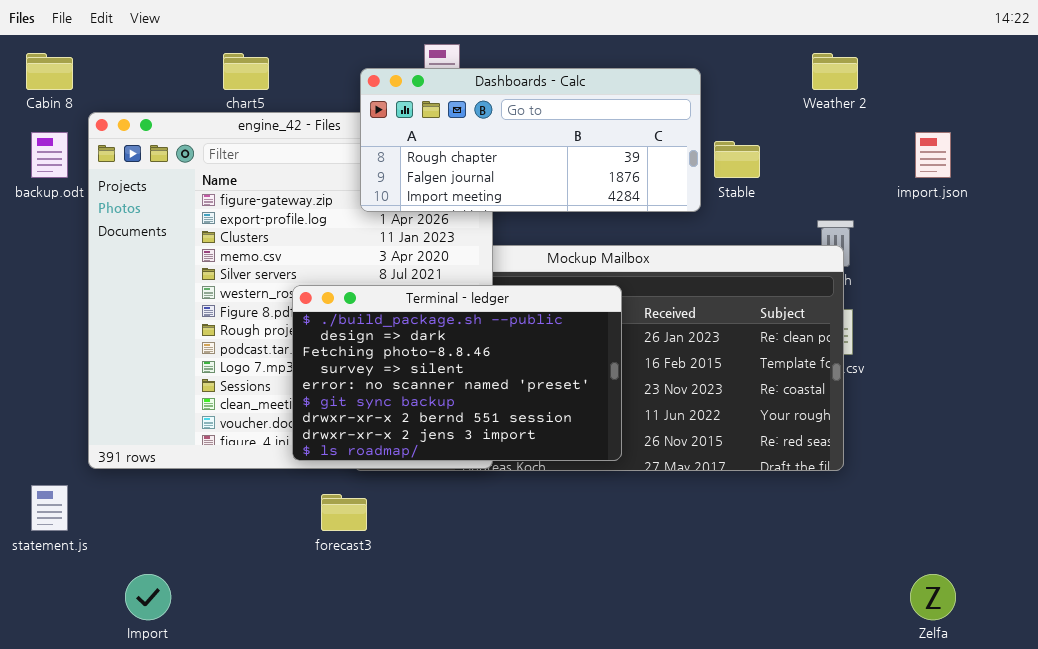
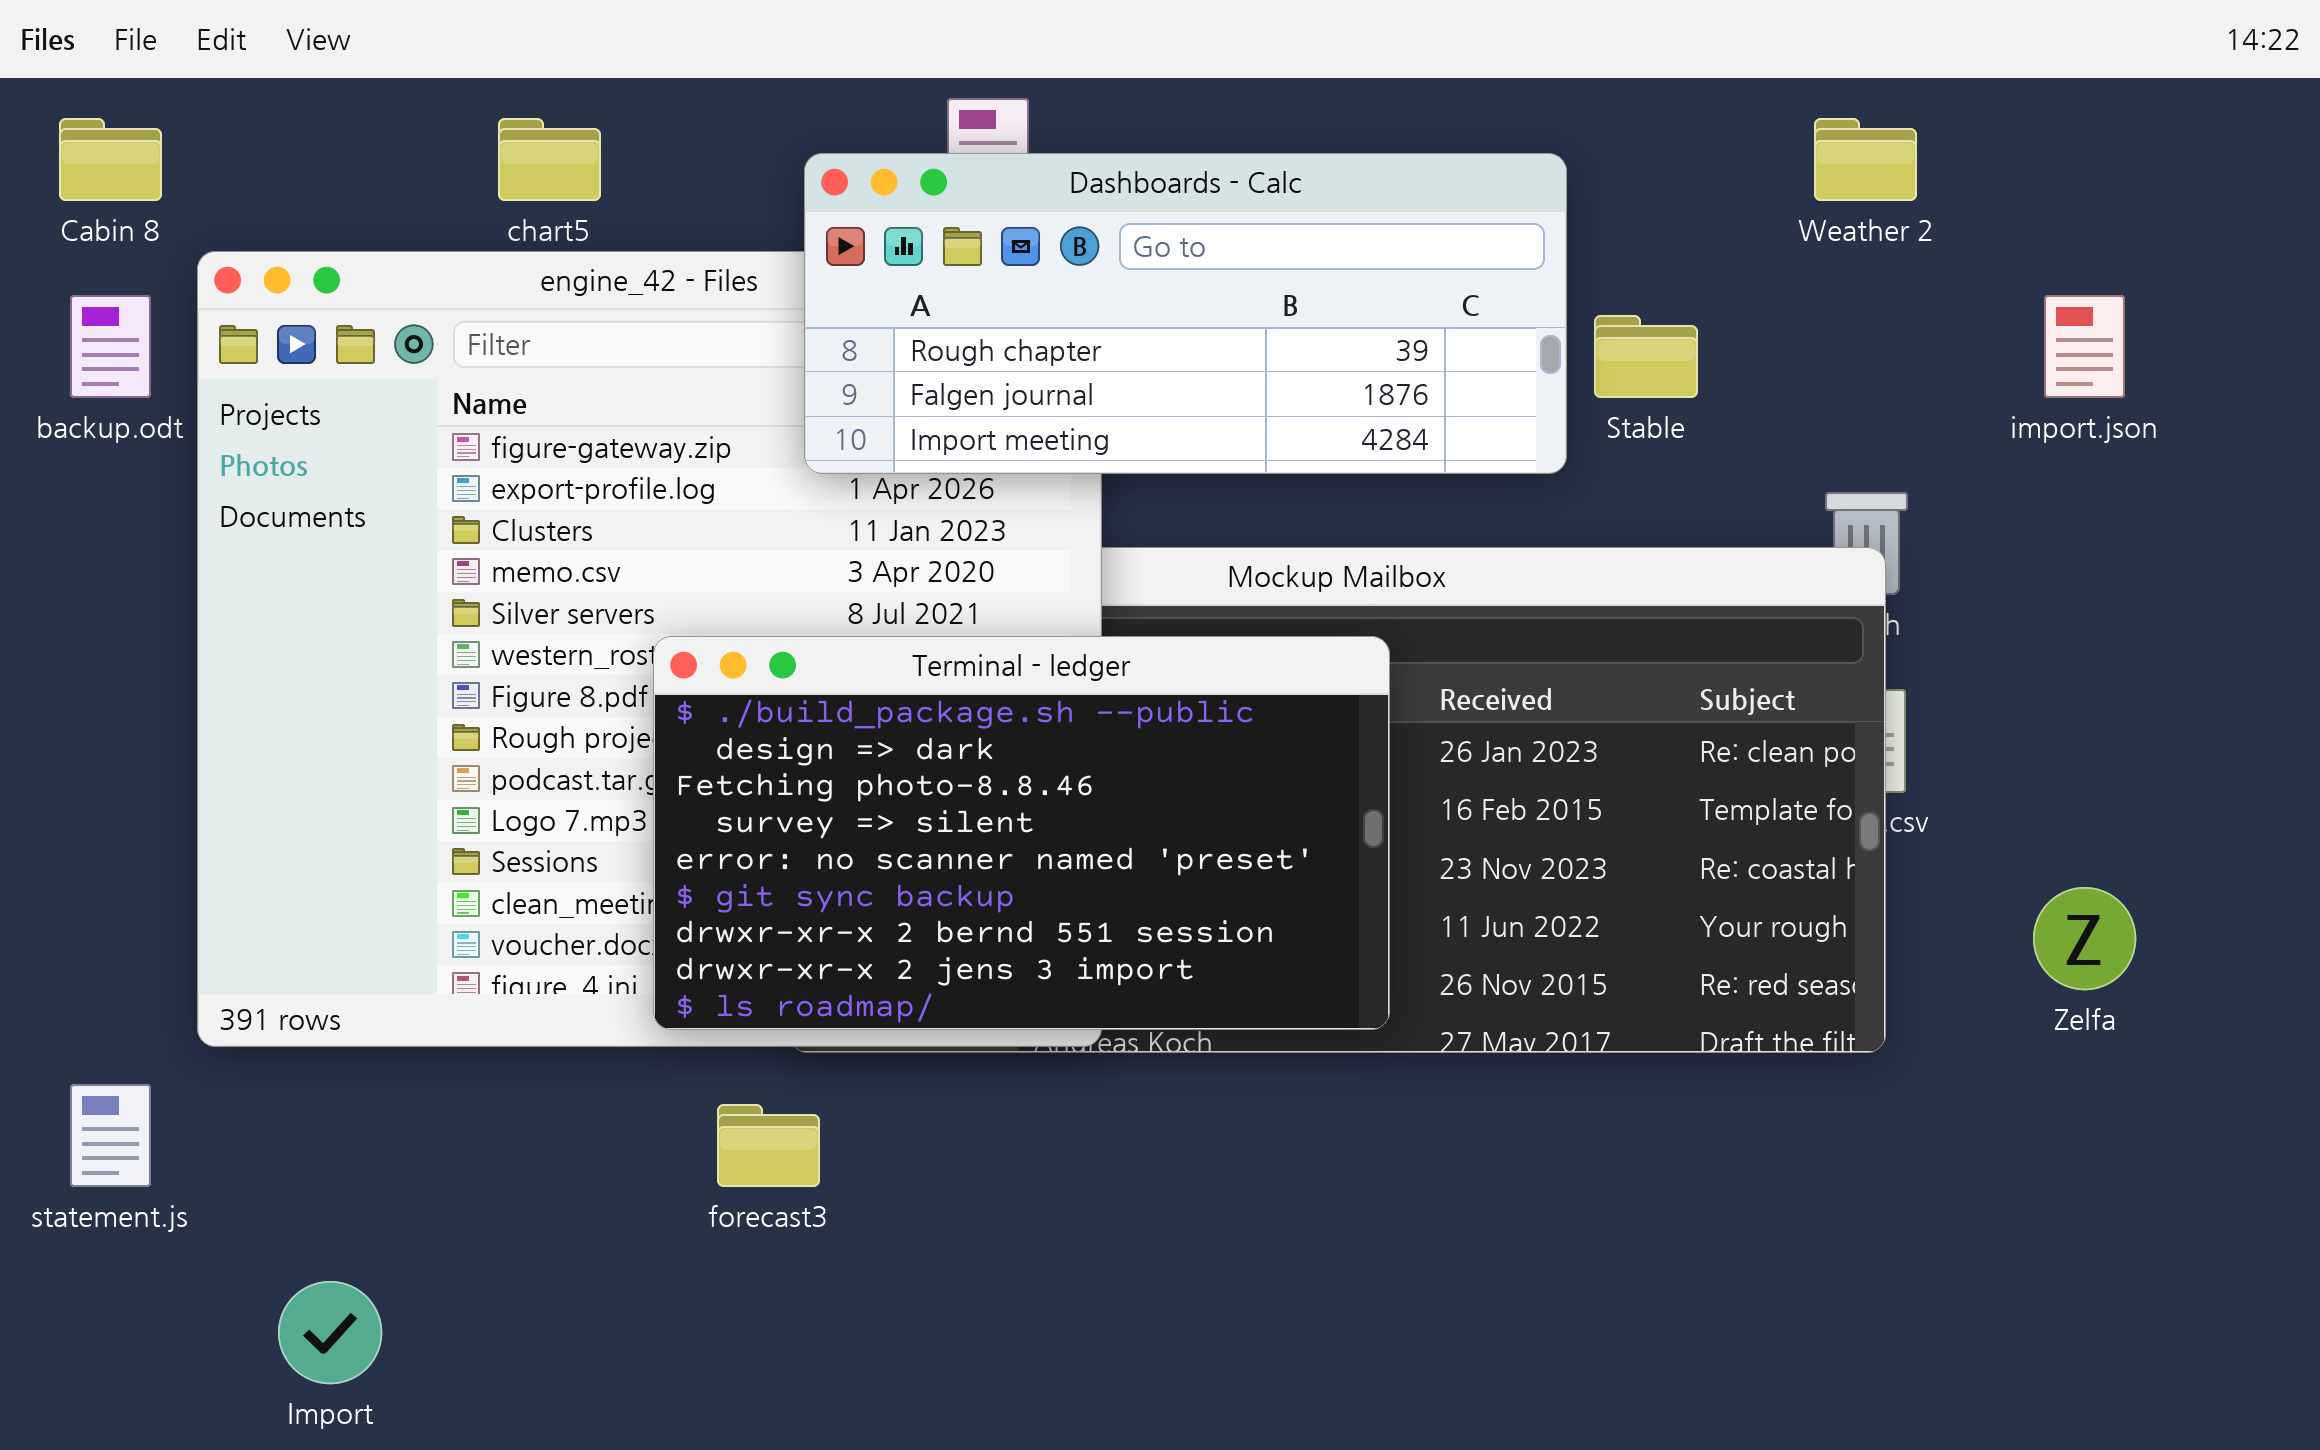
Zelfa: [910,574,956,620] -> [2033,887,2136,990], moved

